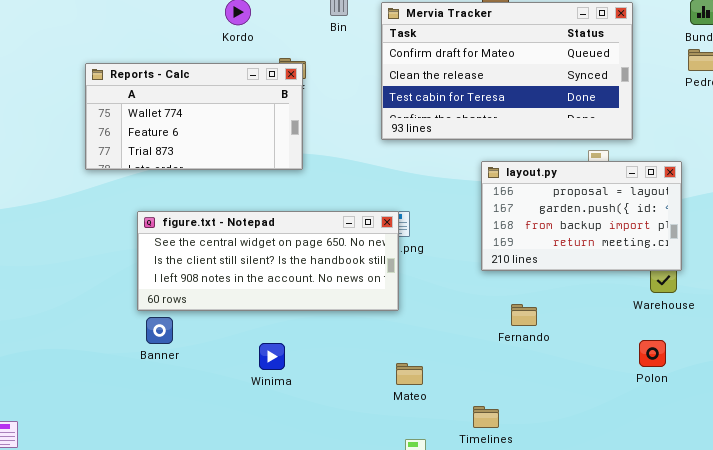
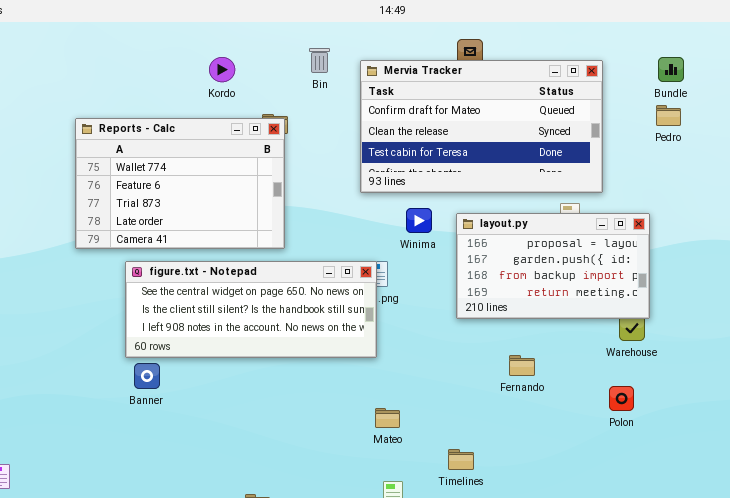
Reports - Calc: [85,63,303,170] -> [75,118,285,249], resized
Fernando: [511,304,537,326] -> [509,355,535,376], moved
Winima: [259,343,285,370] -> [406,208,432,233], moved

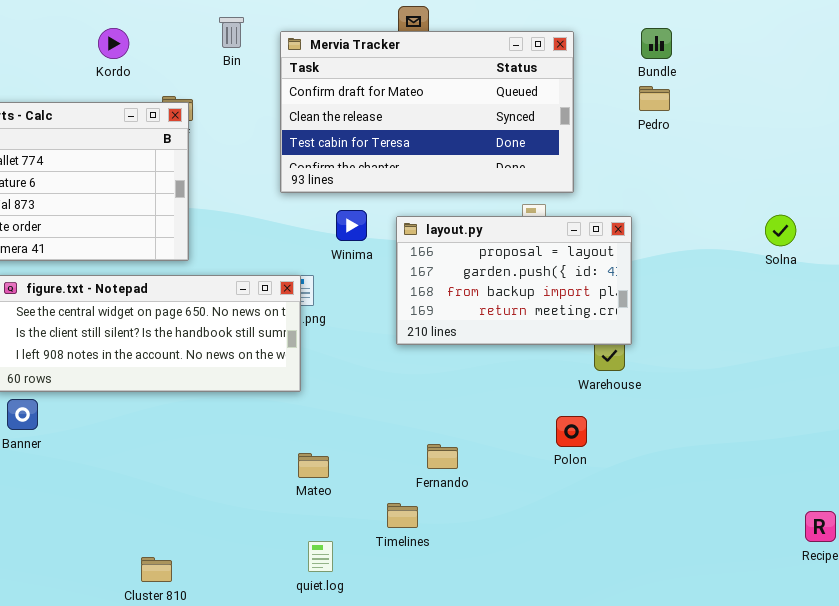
Fernando: [509,355,535,376] -> [427,444,458,469], moved
Polon: [609,386,634,411] -> [556,416,587,447], moved

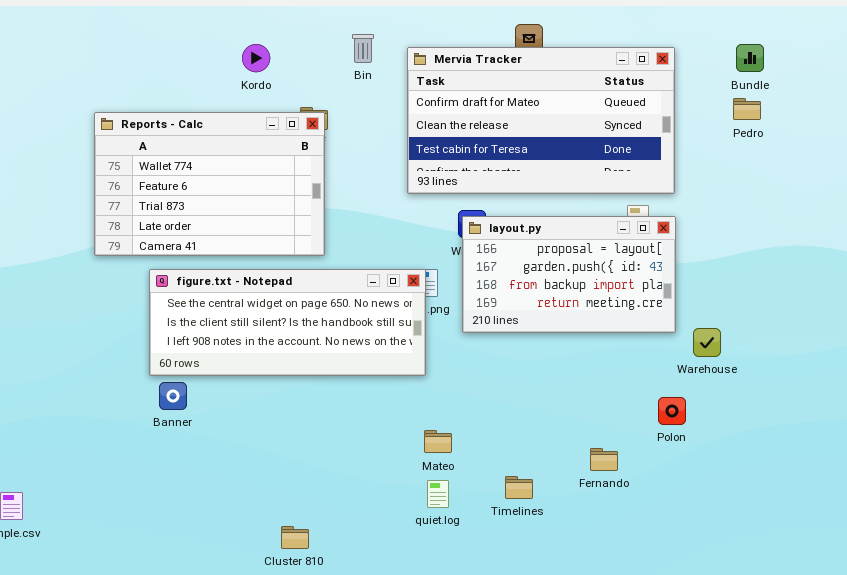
layout.py: [396,216,632,345] -> [462,216,676,333], moved
Fernando: [427,444,458,469] -> [590,448,618,471], moved
quiet.log: [308,541,333,572] -> [427,480,449,508], moved

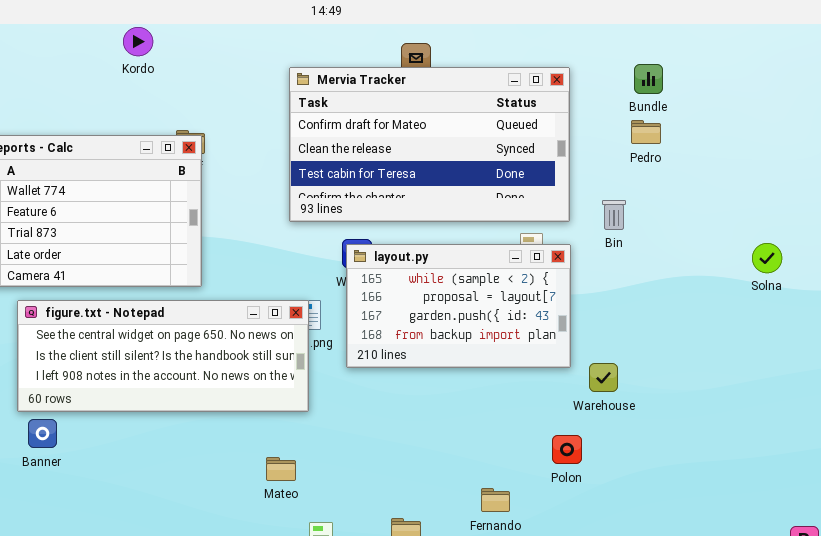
Bin: [352,34,374,63] -> [602,200,626,230], moved
Kordo: [242,44,270,72] -> [123,27,153,56], moved
layout.py: [462,216,676,333] -> [346,244,571,368], scrolled up 1 row
Mateo: [424,430,452,453] -> [266,457,296,481], moved

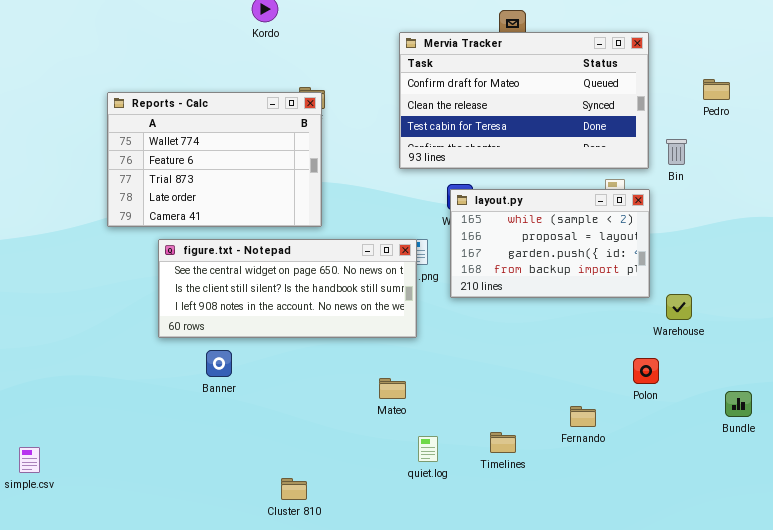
Bundle: [634,64,663,94] -> [725,391,752,417], moved
Bin: [602,200,626,230] -> [666,139,687,165], moved
Banner: [28,419,57,448] -> [206,350,232,377], moved

